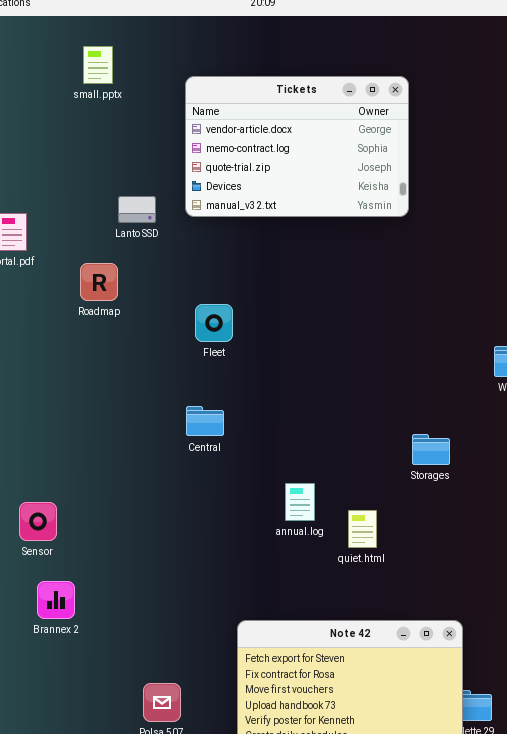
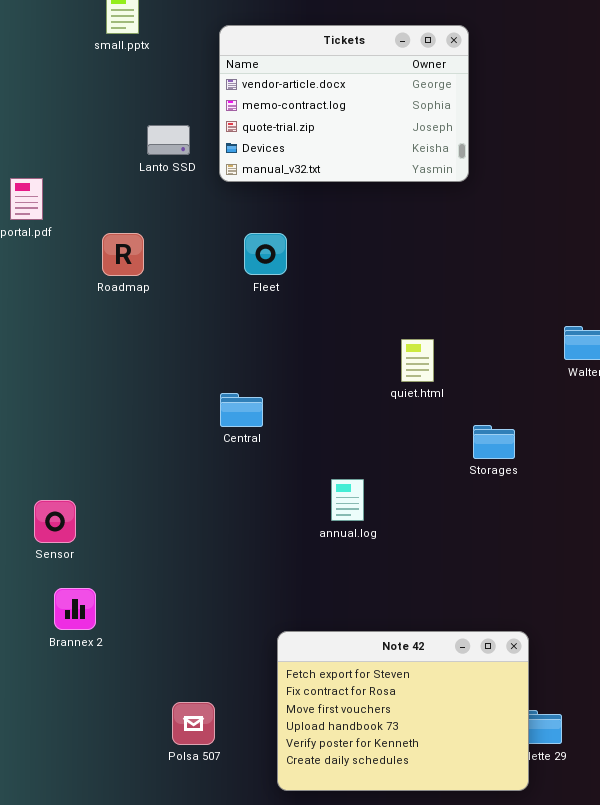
Lanto SSD: [118,196,156,223] -> [147,125,190,155], moved
Fleet: [195,304,233,342] -> [244,233,287,275], moved
quiet.html: [348,510,377,548] -> [401,339,434,382], moved

